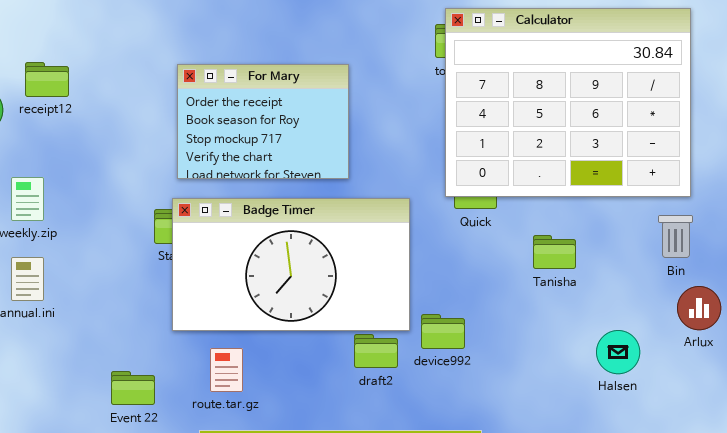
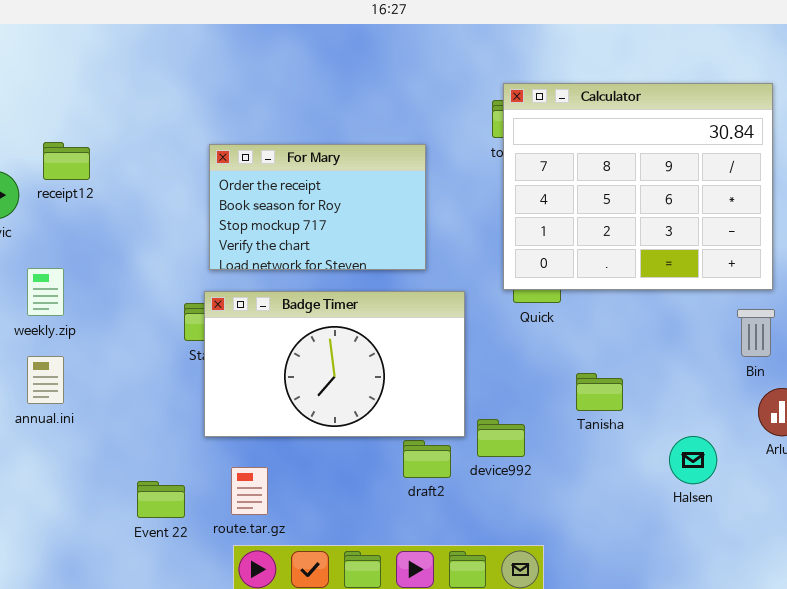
For Mary: [177,64,349,179] -> [209,144,426,270], resized
Tanisha: [533,235,576,269] -> [576,373,623,411], moved
route.tar.gz: [210,348,243,392] -> [231,467,268,515], moved

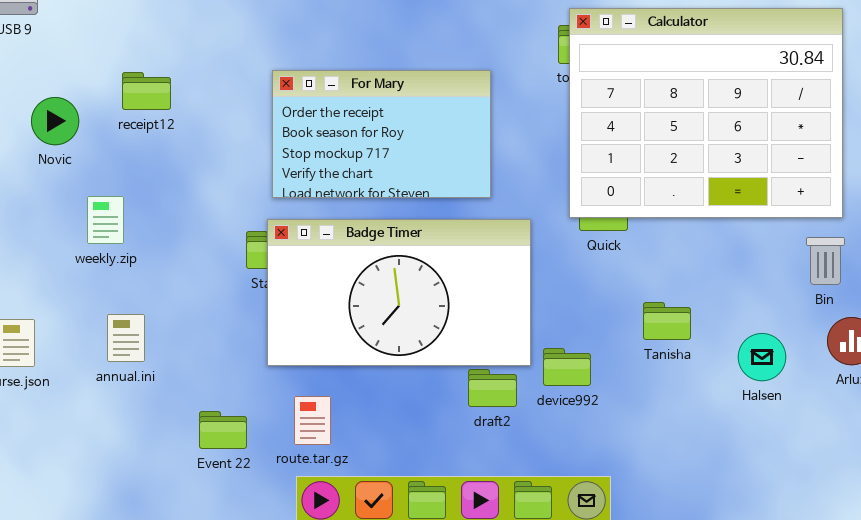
receipt12: [43,142,90,180] -> [122,72,171,110], moved
annual.ini: [27,356,64,404] -> [107,314,145,362], moved
Halsen: [669,436,717,484] -> [738,333,786,381], moved

